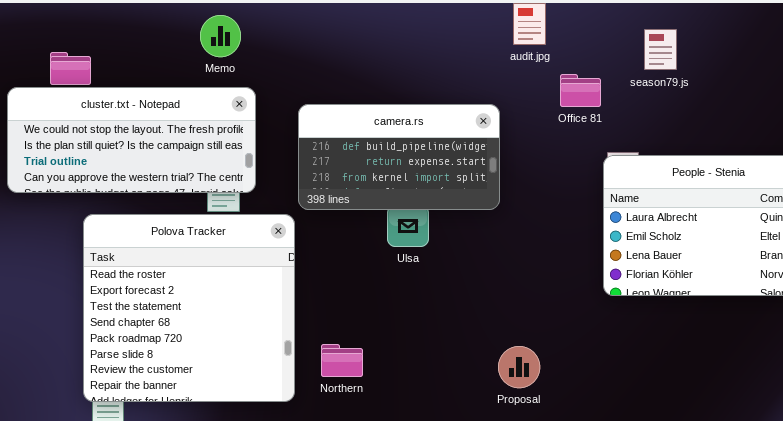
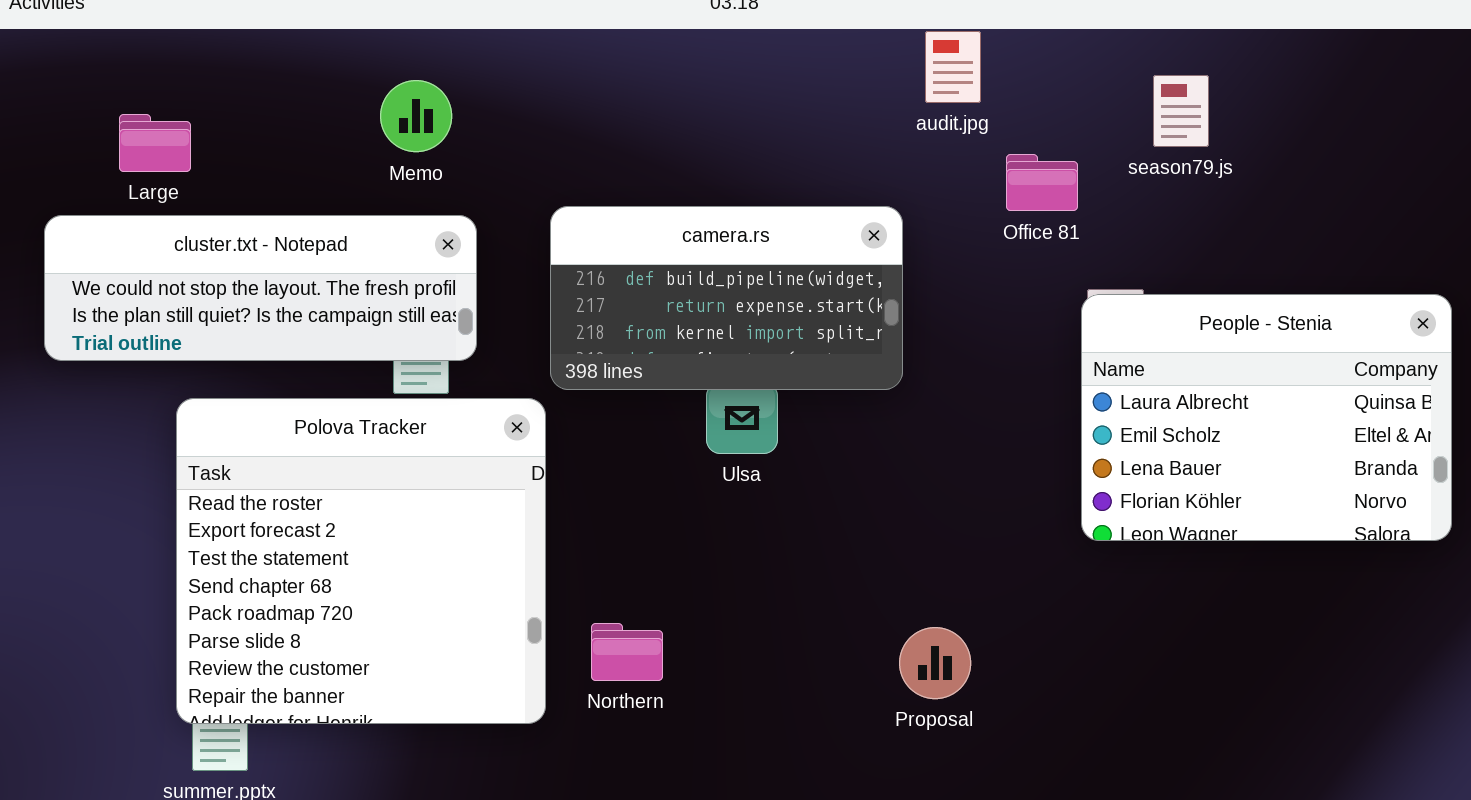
Memo: [200,15,241,57] -> [380,80,452,152], moved
cluster.txt - Notepad: [7,87,256,193] -> [44,215,477,361], resized

